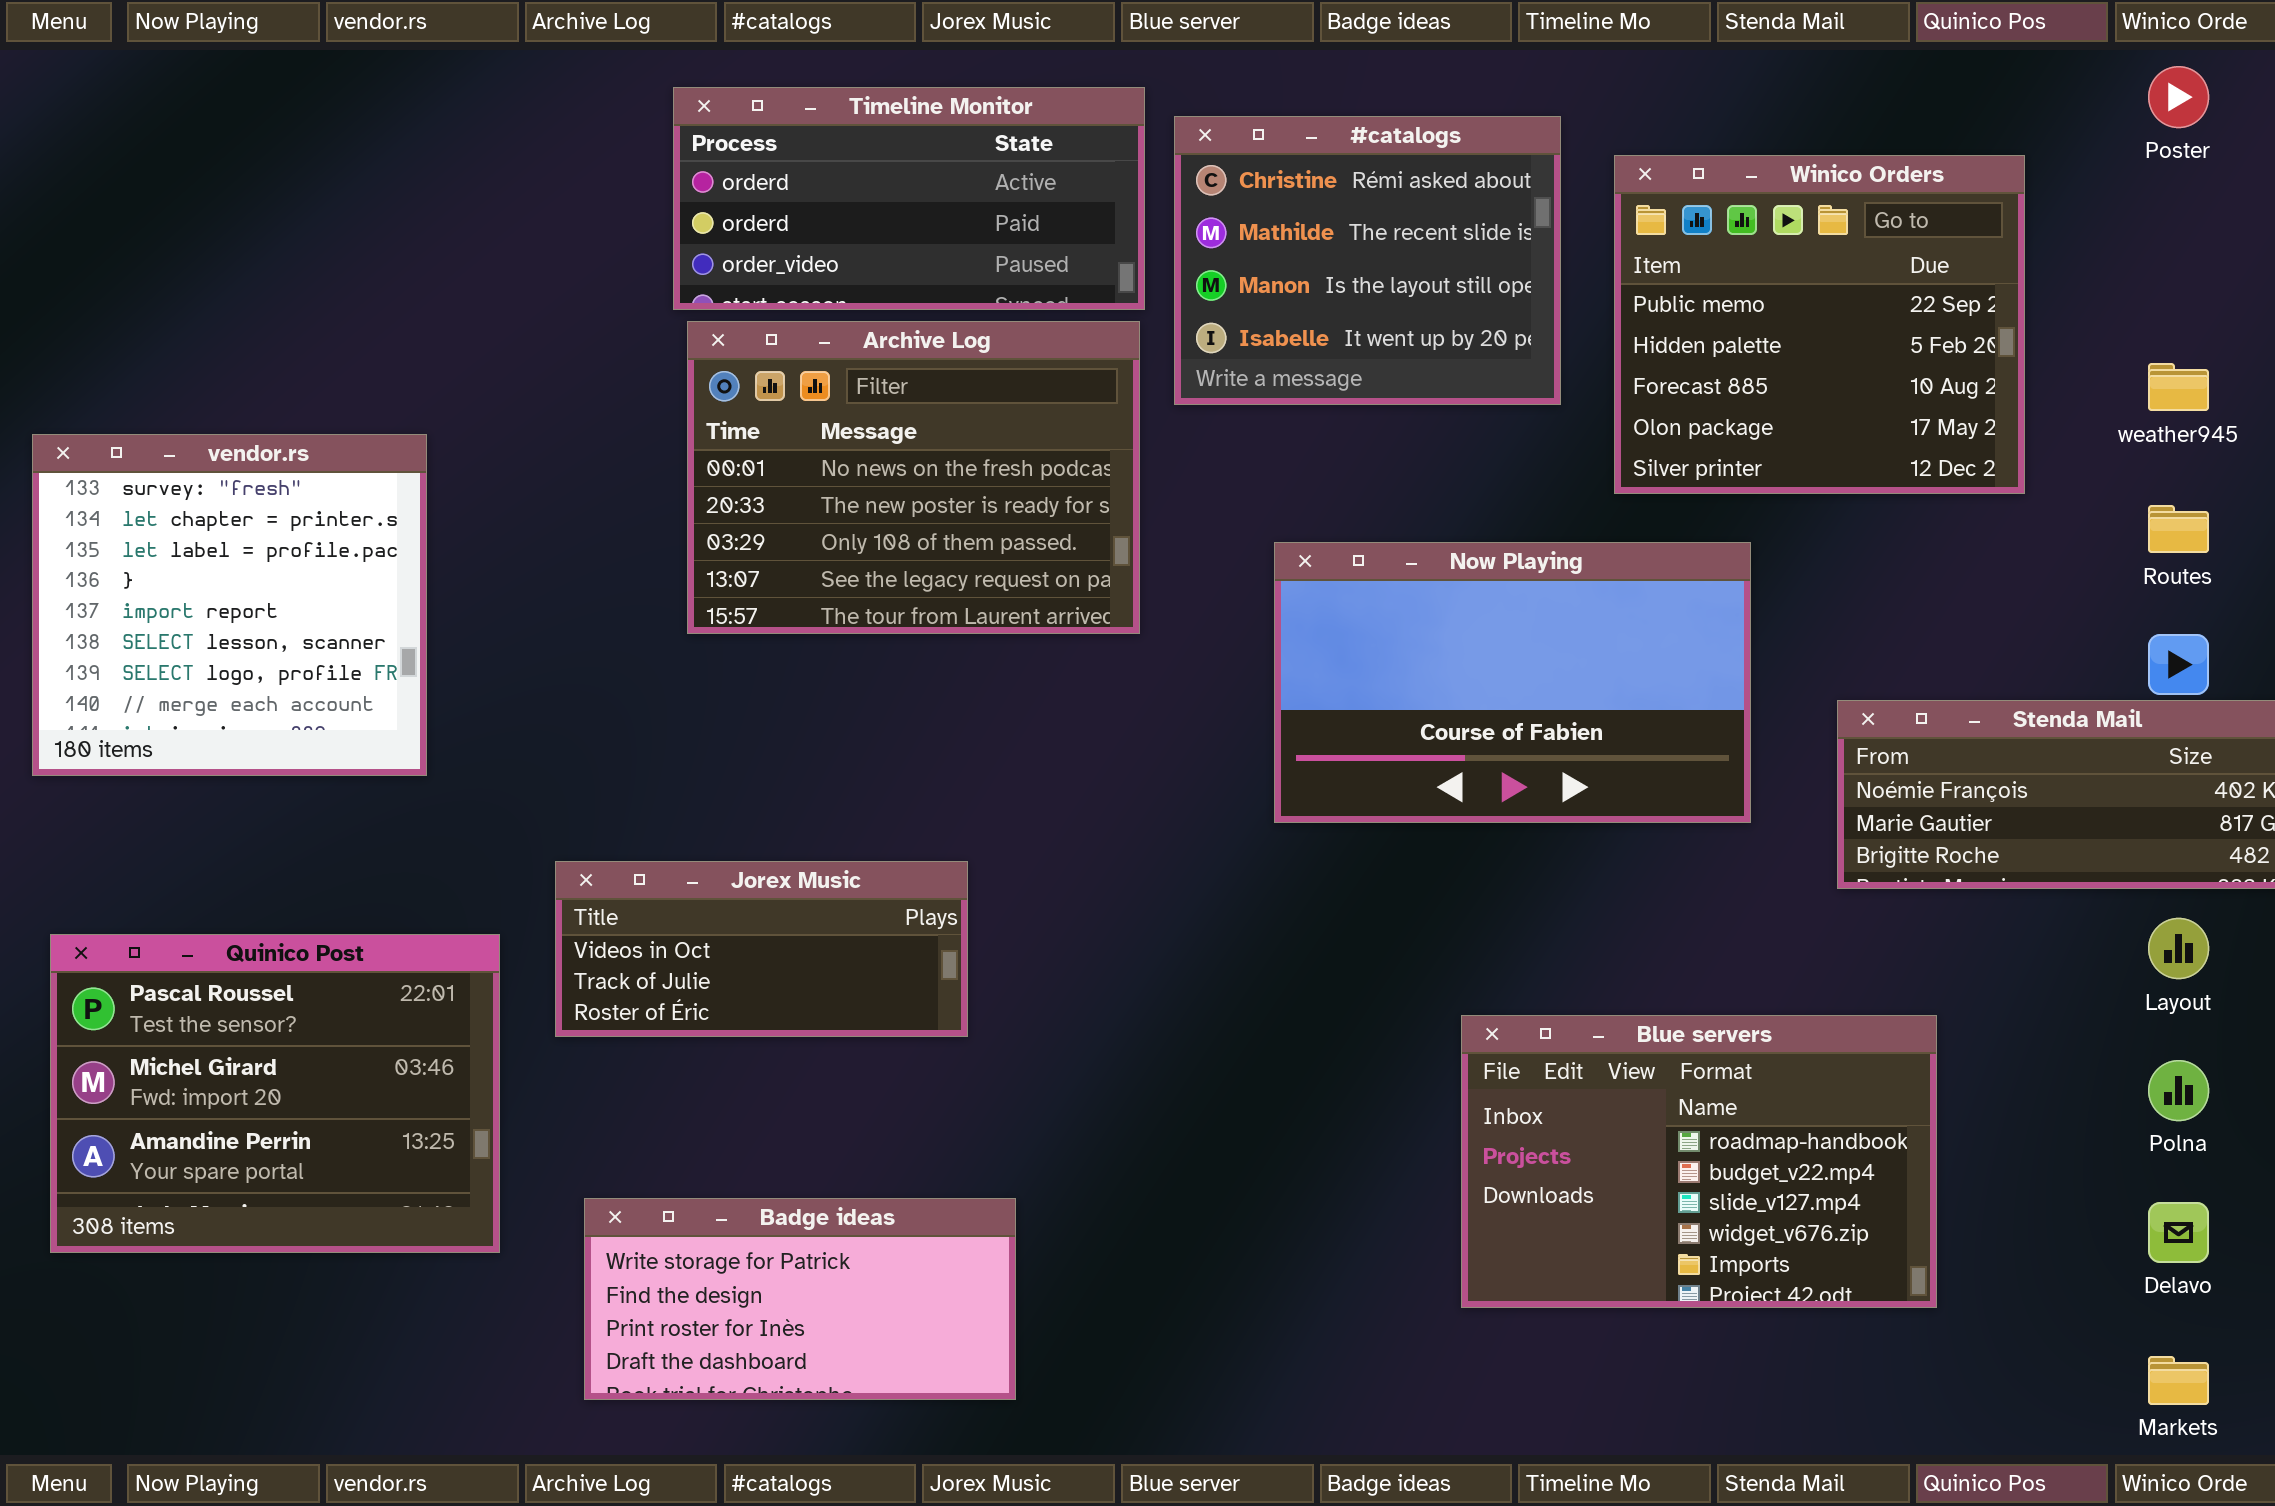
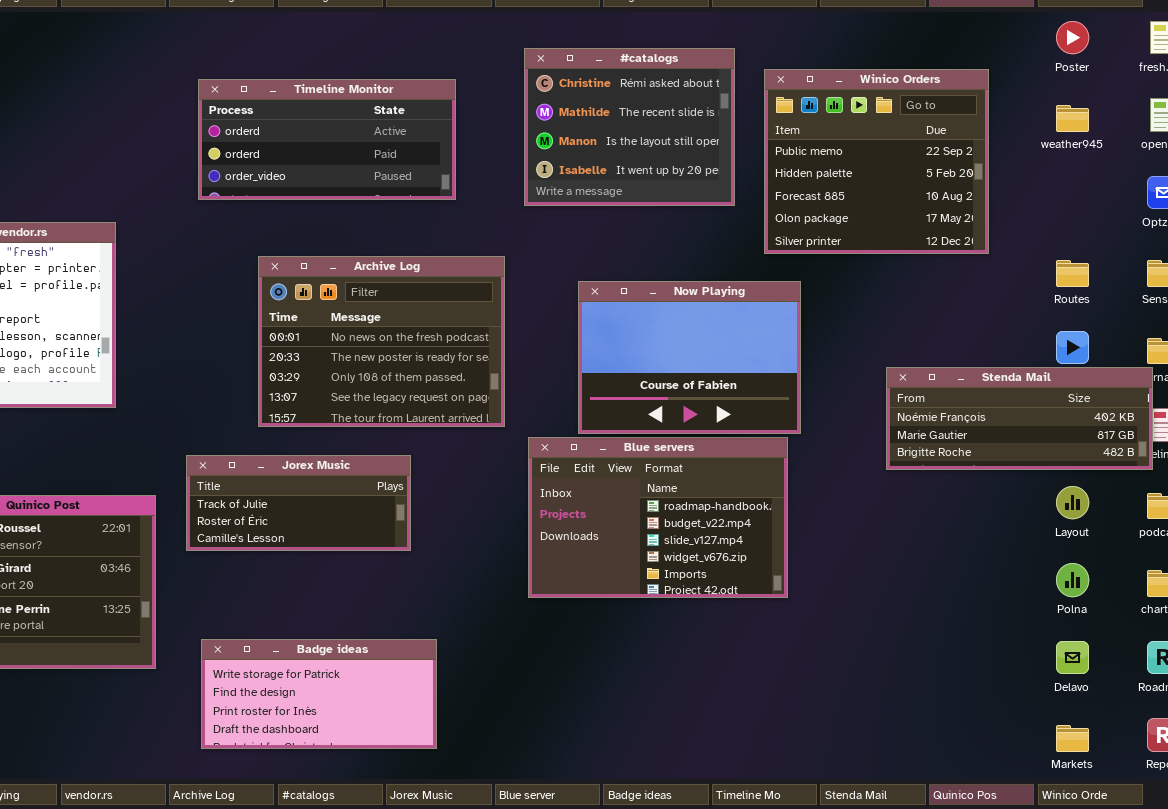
Timeline Monitor: [673,87,1145,310] -> [198,79,456,200], moved
Archive Log: [687,321,1140,634] -> [258,256,505,427], moved
weather945: [2148,363,2209,411] -> [1056,105,1089,132], moved
Now Playing: [1274,542,1751,823] -> [578,281,801,434], resized
Jorex Music: [555,861,968,1037] -> [186,455,411,551], scrolled down 1 row
Blue servers: [1461,1015,1937,1308] -> [528,437,788,598], moved

